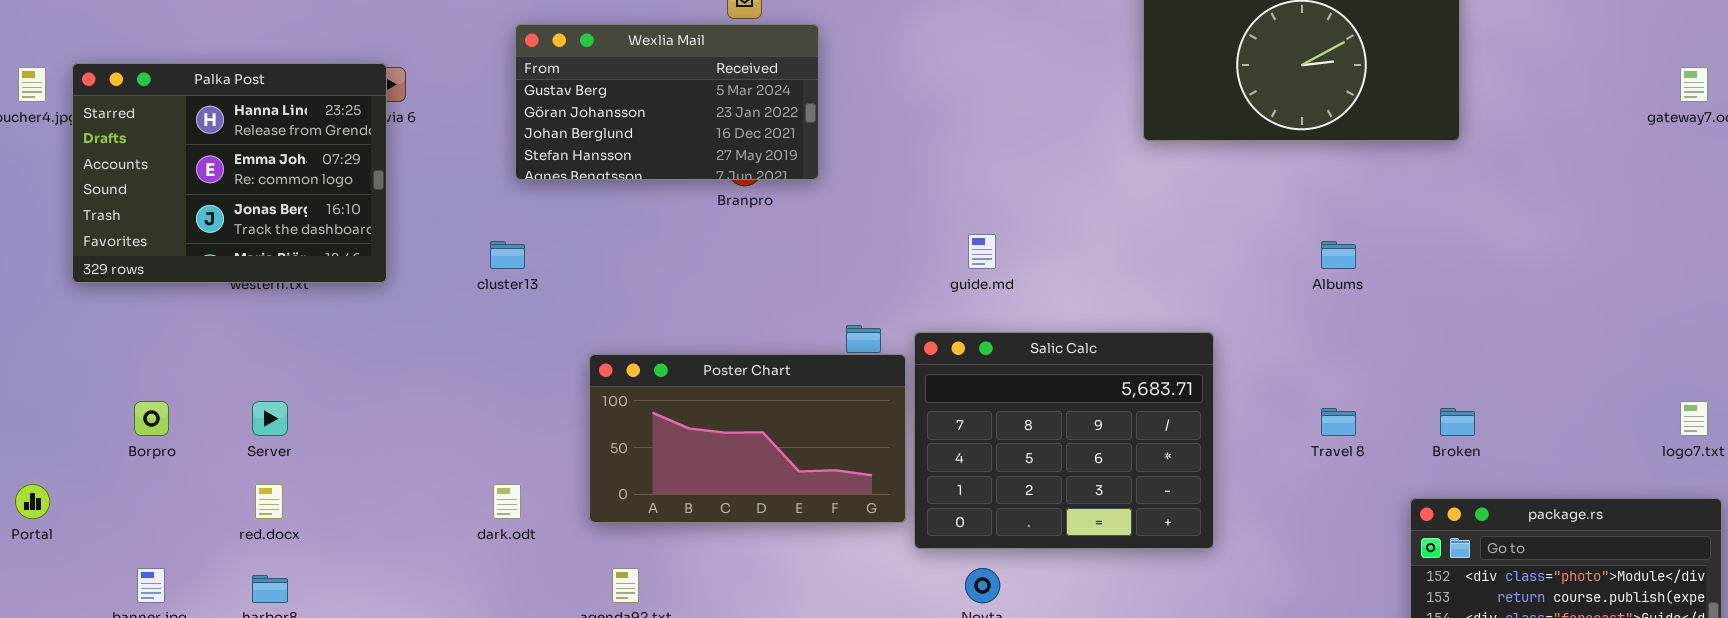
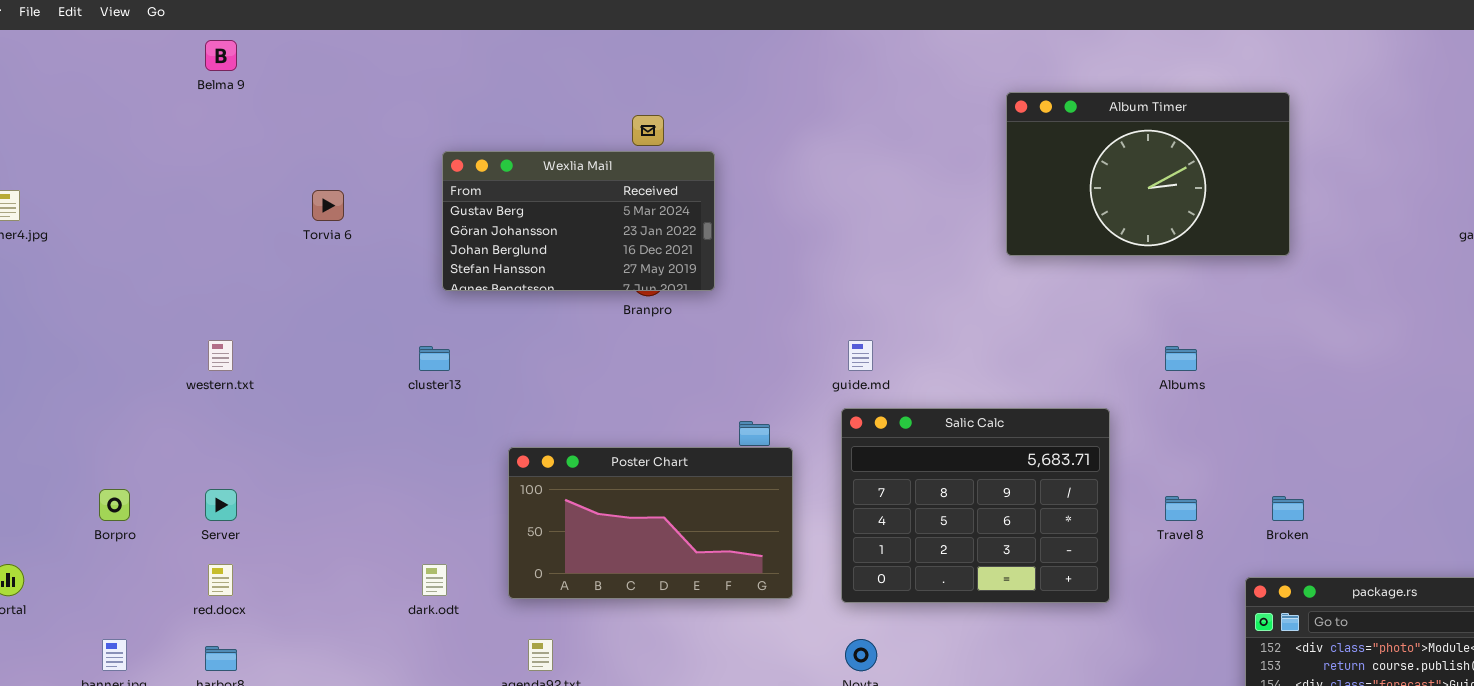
Palka Post: [72,63,387,283] -> none, closed
Salic Calc: [914,332,1214,549] -> [841,408,1110,603], moved

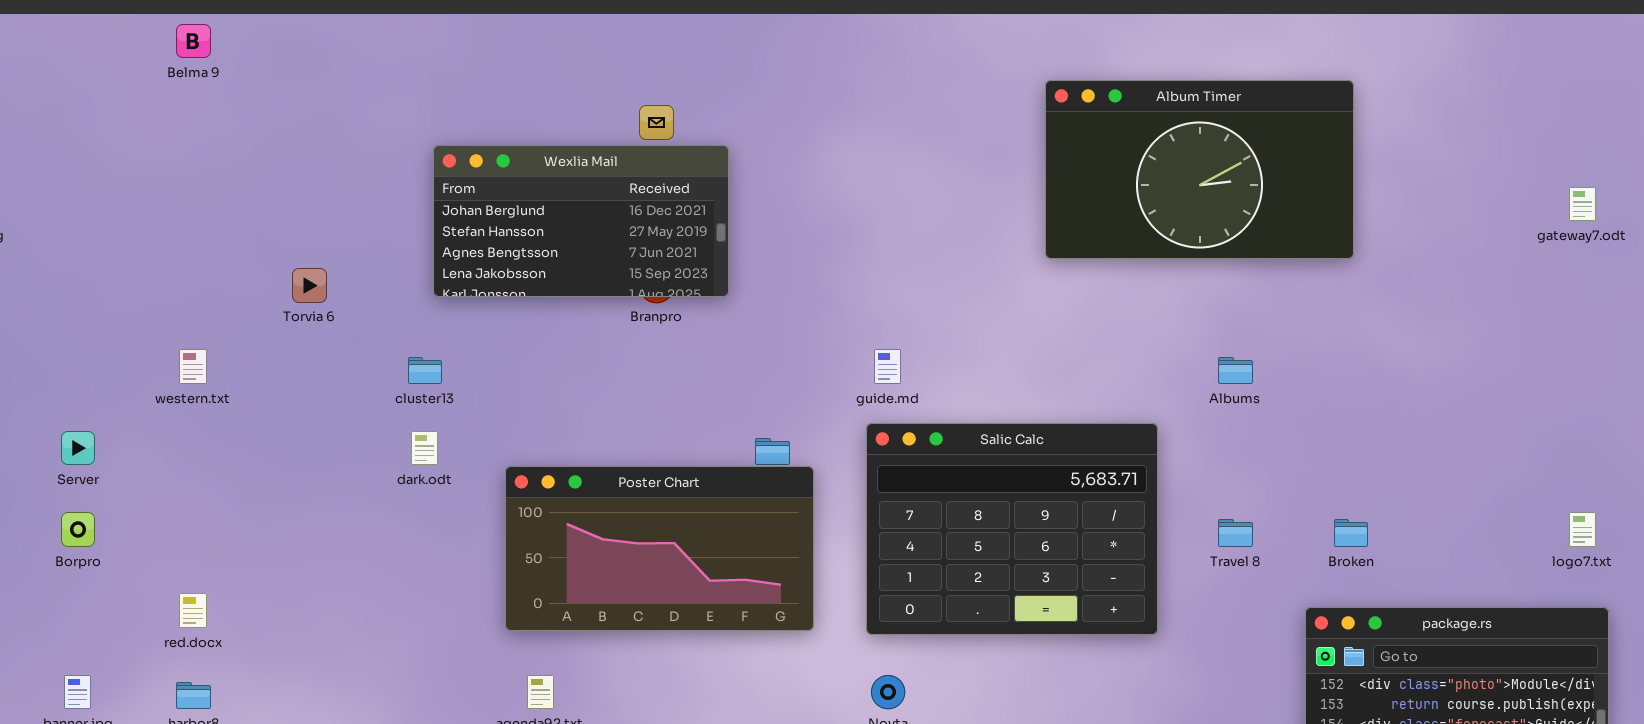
Wexlia Mail: [442,151,715,291] -> [433,145,729,297], scrolled down 2 rows
Torvia 6: [312,190,344,221] -> [292,268,327,303], moved
Server: [205,489,237,521] -> [61,431,95,465], moved
dark.odt: [422,564,447,596] -> [411,431,438,465], moved

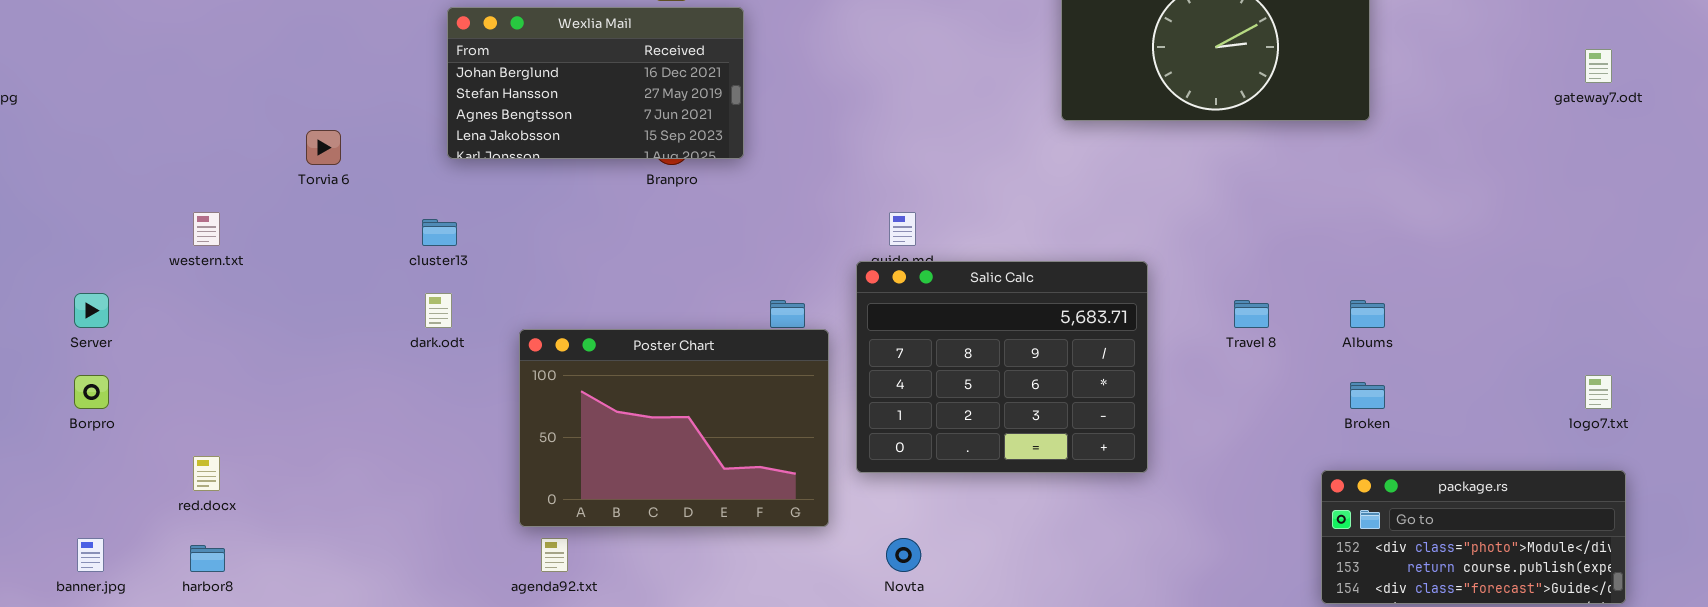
Albums: [1218,357,1253,384] -> [1350,300,1385,328], moved
Salic Calc: [866,423,1158,635] -> [856,261,1148,473], moved
Poster Chart: [505,466,814,631] -> [519,329,829,527], resized
Travel 8: [1218,519,1253,547] -> [1234,300,1269,328], moved

